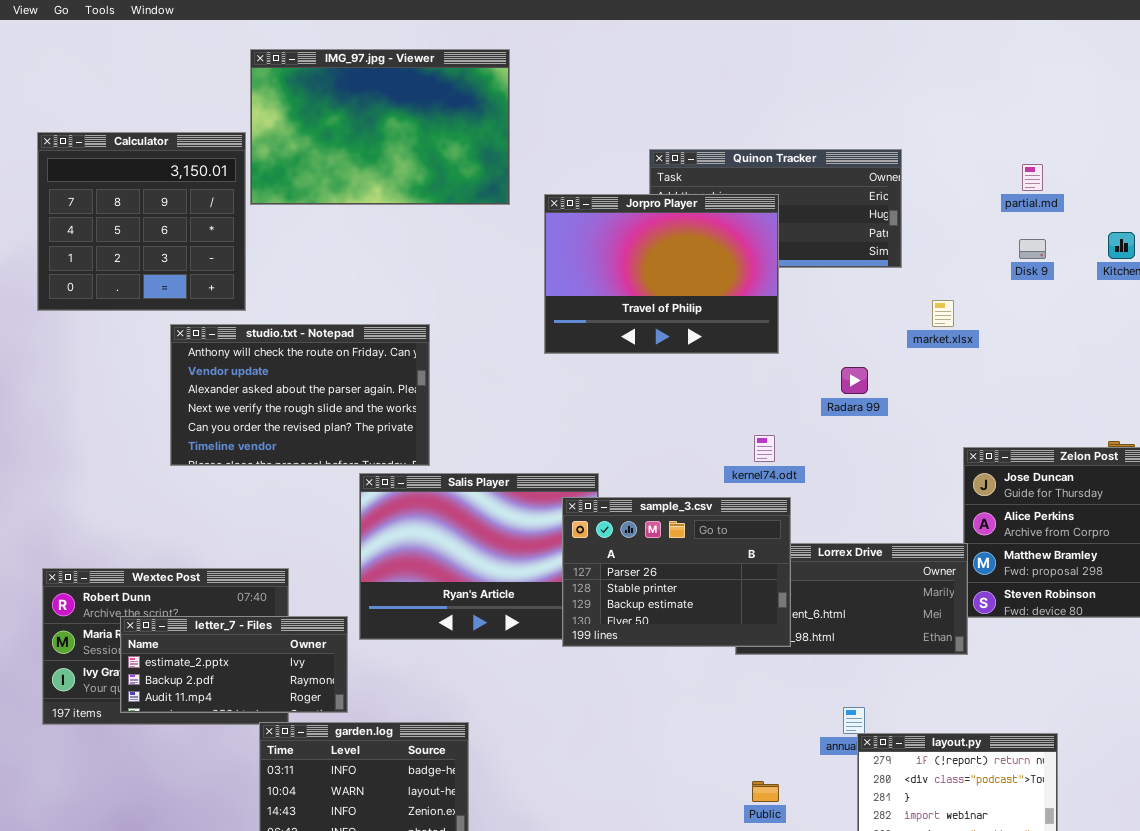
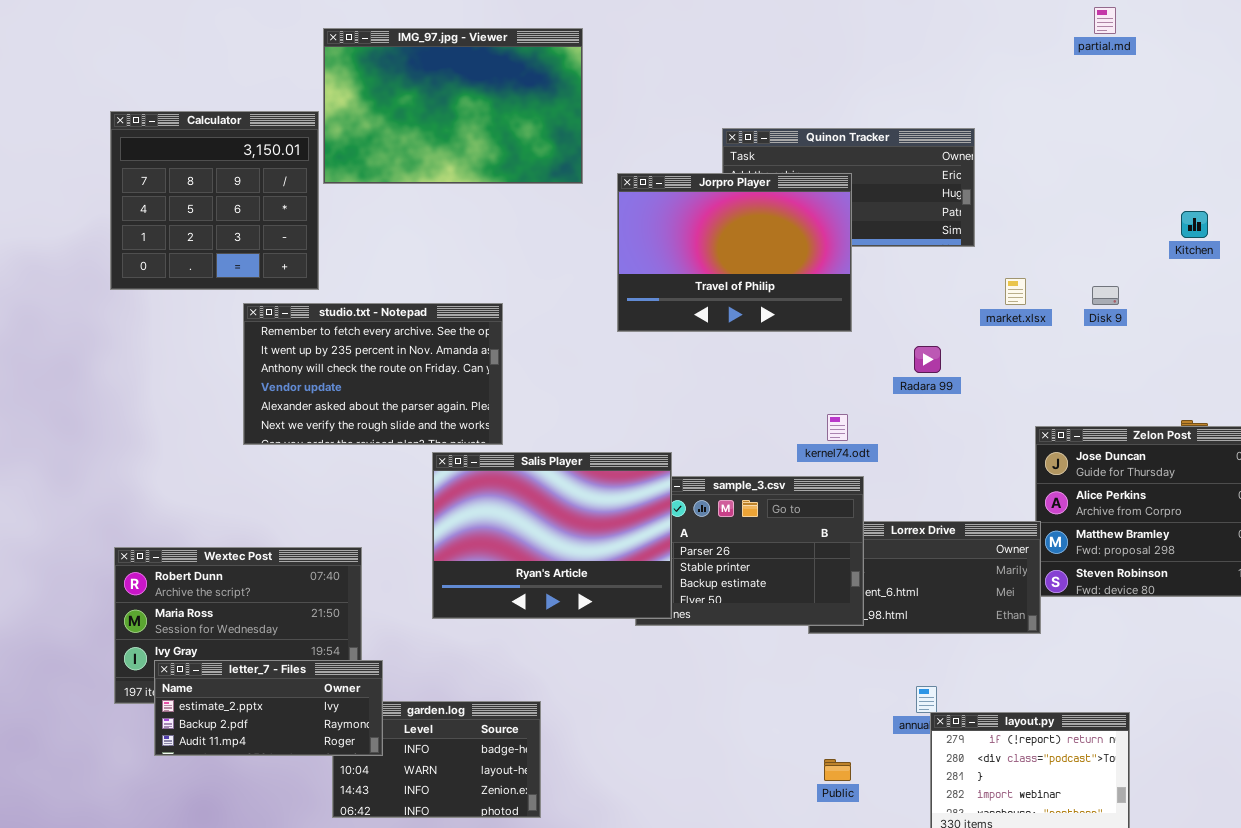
partial.md: [1022,164,1043,191] -> [1094,7,1116,34], moved
Disk 9: [1019,239,1046,259] -> [1092,286,1119,305], moved
studio.txt - Notepad: [170,324,430,466] -> [243,303,503,445], scrolled up 2 rows
Salis Player: [359,473,599,640] -> [432,452,672,619], raised
letter_7 - Files: [120,616,348,713] -> [154,660,383,756], moved

